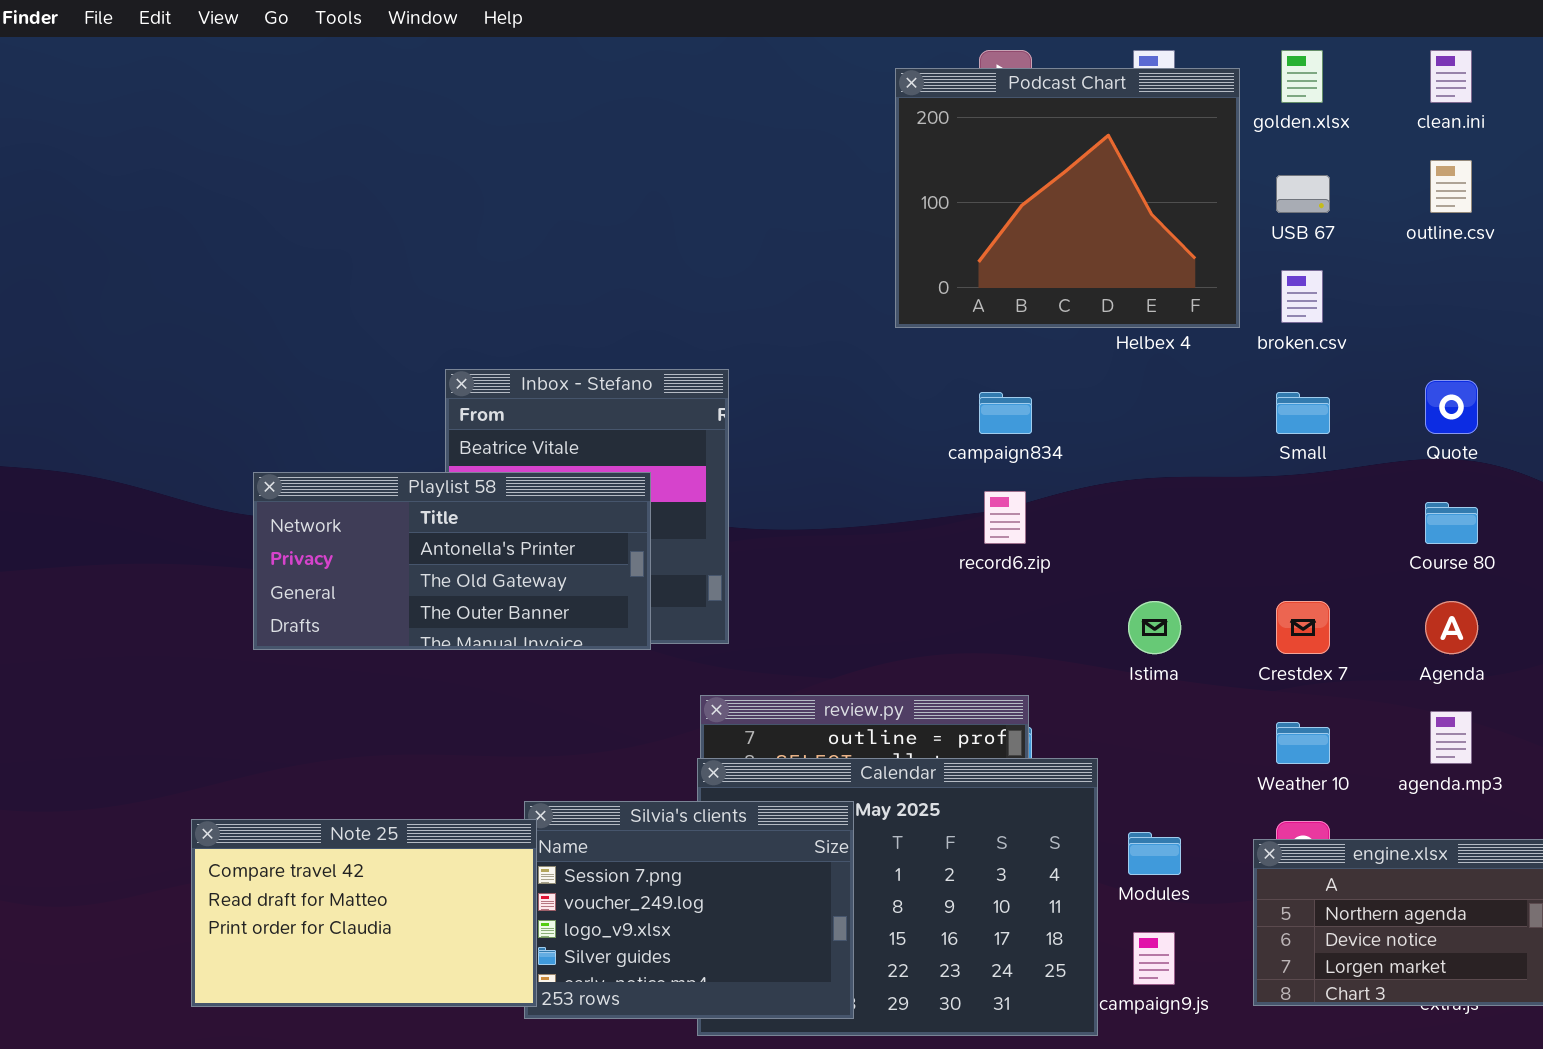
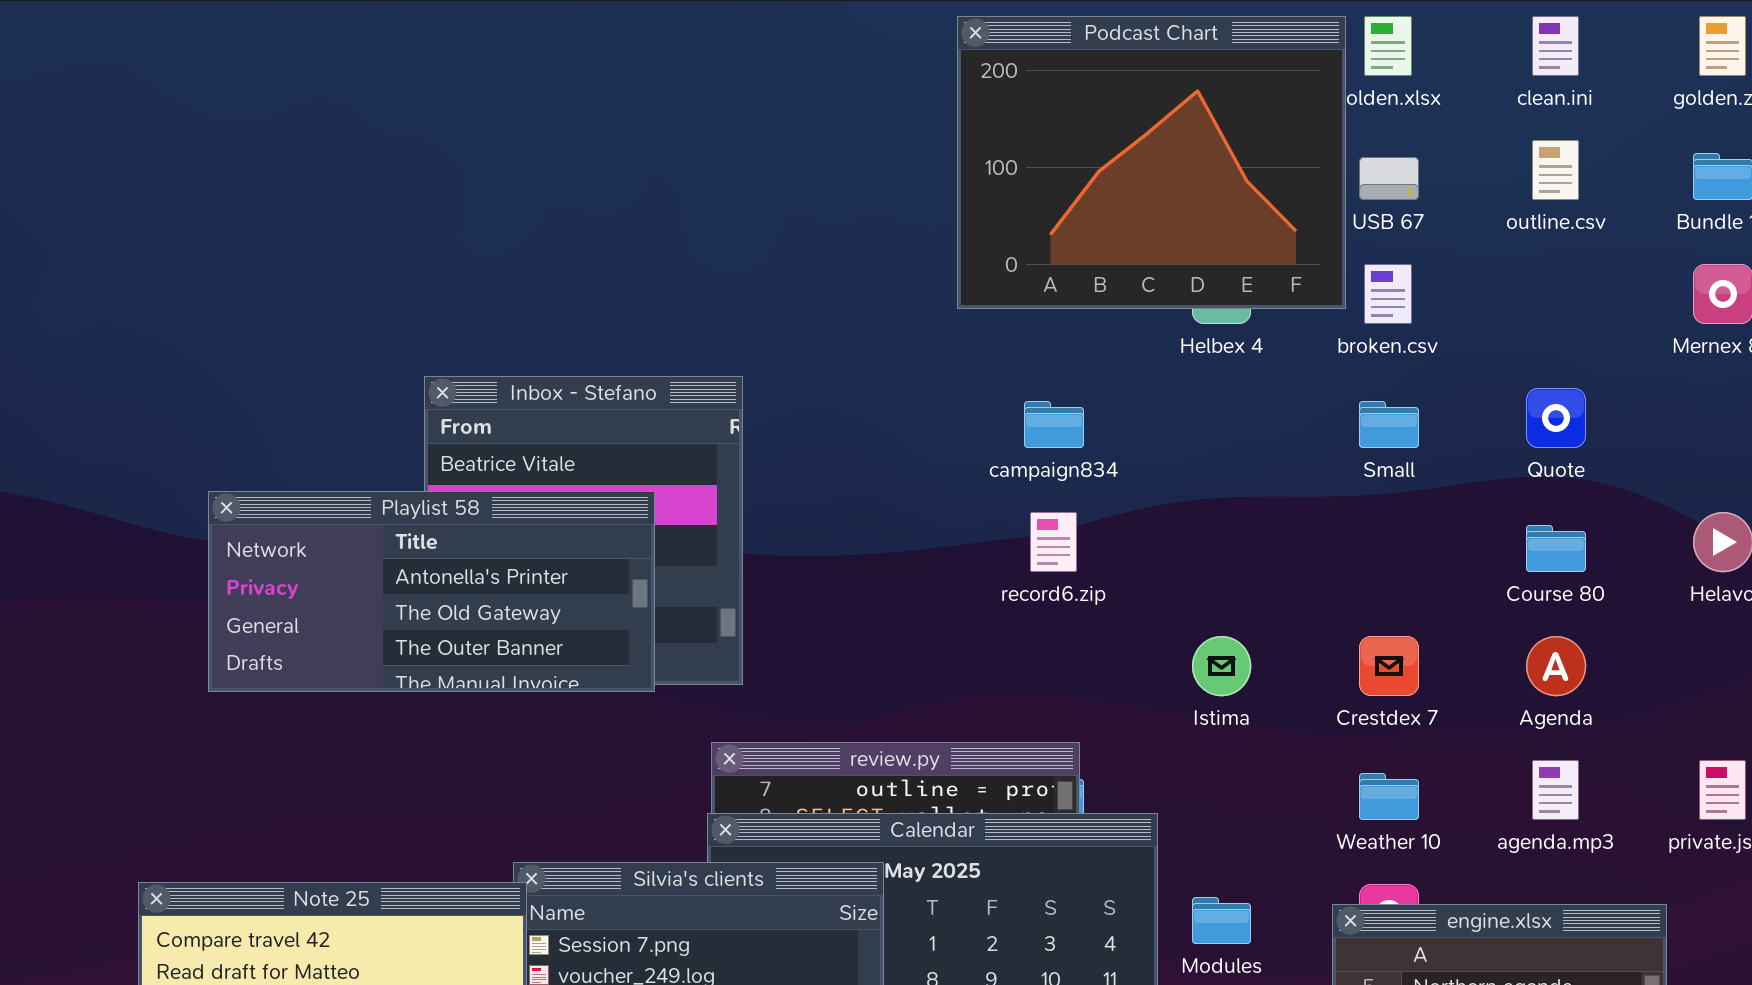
Podcast Chart: [895,68,1240,328] -> [957,16,1346,309], moved

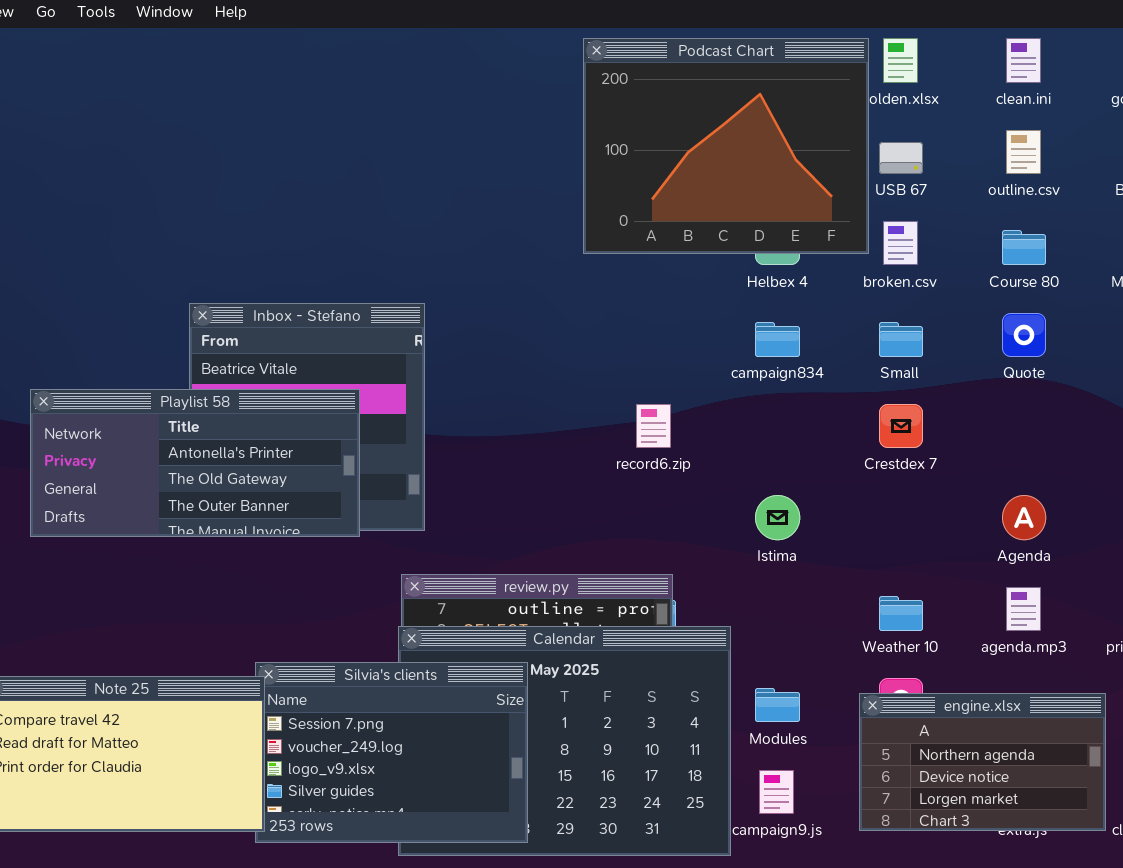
campaign834: [1024,401,1084,448] -> [755,322,800,357], moved
Course 80: [1526,525,1586,572] -> [1002,230,1046,265], moved
Crestdex 7: [1359,636,1419,696] -> [879,404,923,448], moved

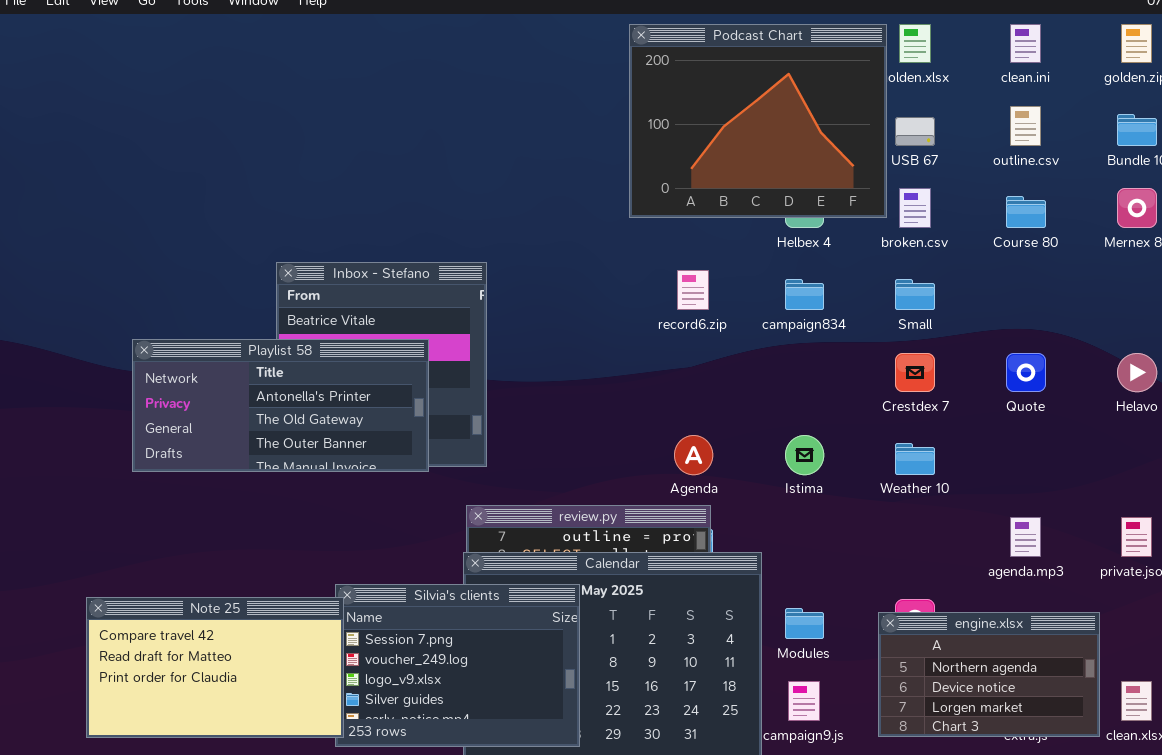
Quote: [1002,313,1046,357] -> [1006,353,1046,392], moved
record6.zip: [636,404,671,448] -> [677,270,709,310], moved
Agenda: [1002,495,1046,540] -> [674,435,713,475], moved
Weather 10: [879,596,923,631] -> [895,443,935,475], moved

